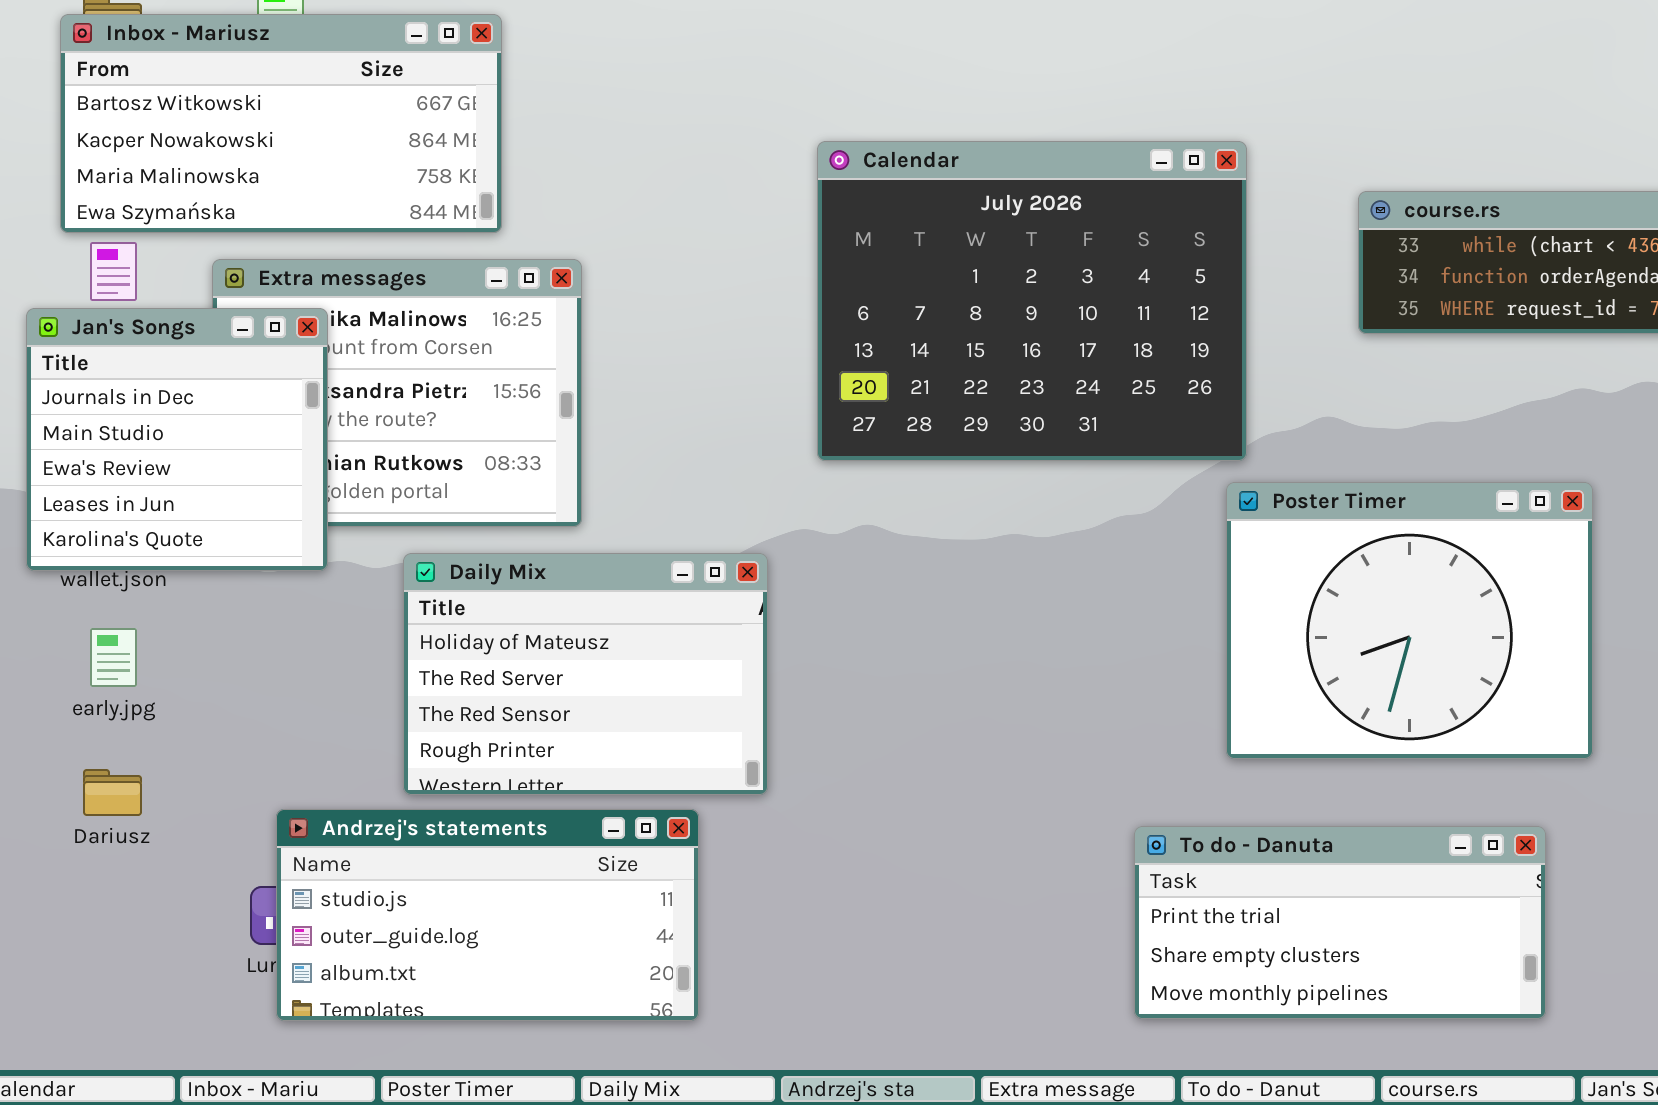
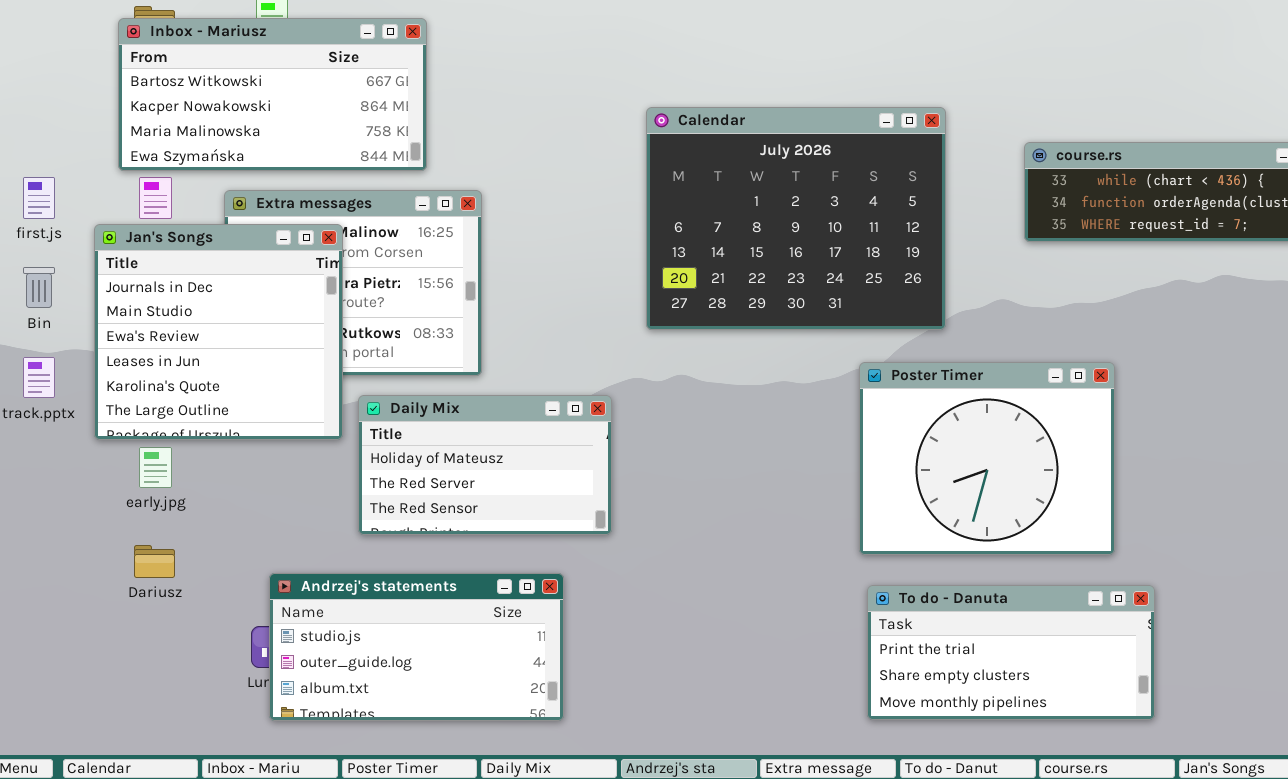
Jan's Songs: [26,308,328,571] -> [94,224,343,440], resized
Poster Timer: [1226,482,1593,759] -> [859,362,1115,555], moved
Daily Mix: [403,553,768,795] -> [358,395,612,535], resized

